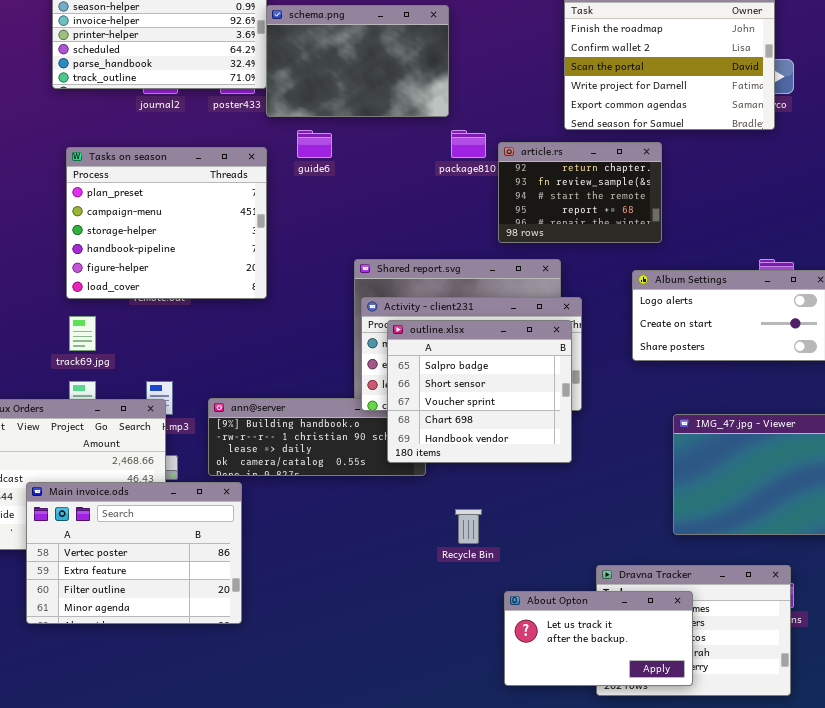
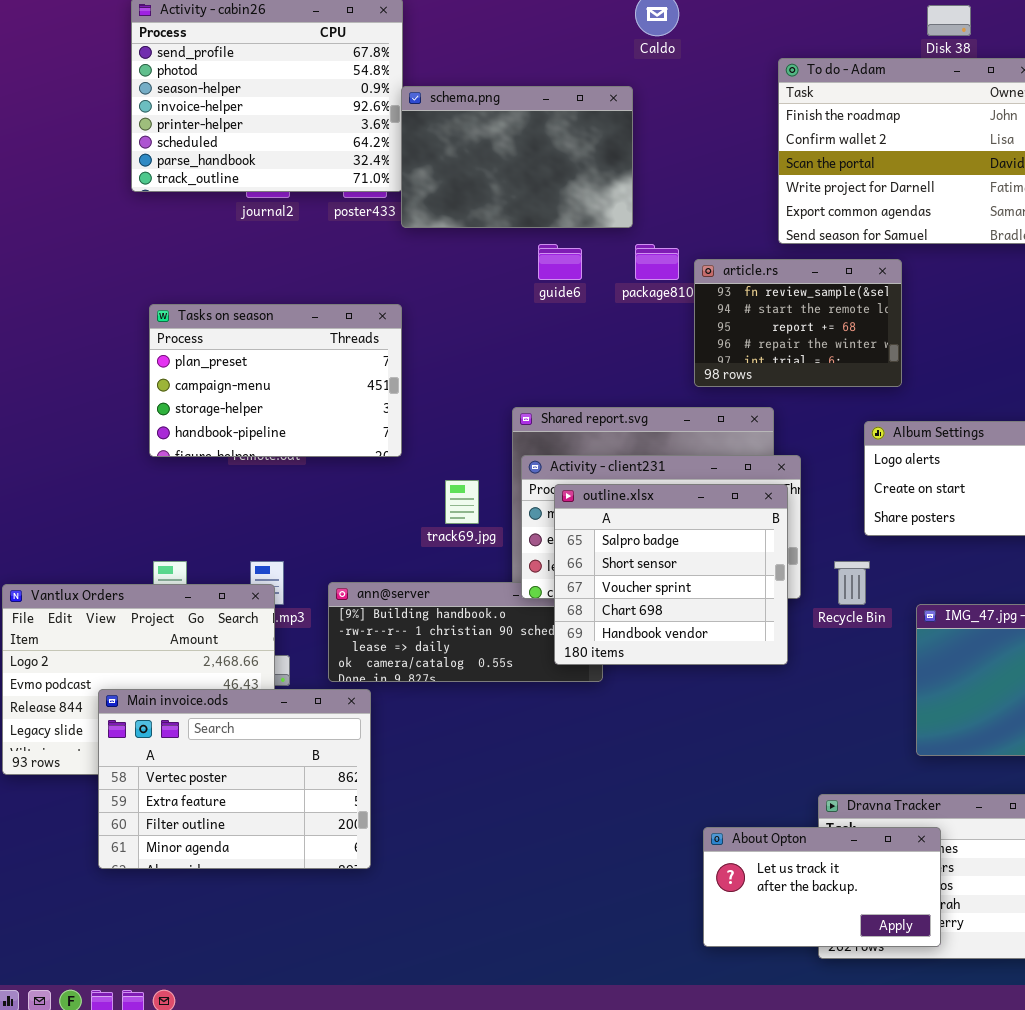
guide6: [297,130,332,158] -> [538,244,582,280], moved
article.rs: [498,142,662,243] -> [694,259,902,387], scrolled down 1 row
Tasks on season: [66,147,267,299] -> [149,304,402,457], resized
track69.jpg: [69,316,96,351] -> [445,480,479,524], moved
Recycle Bin: [455,509,482,544] -> [834,561,870,605], moved

